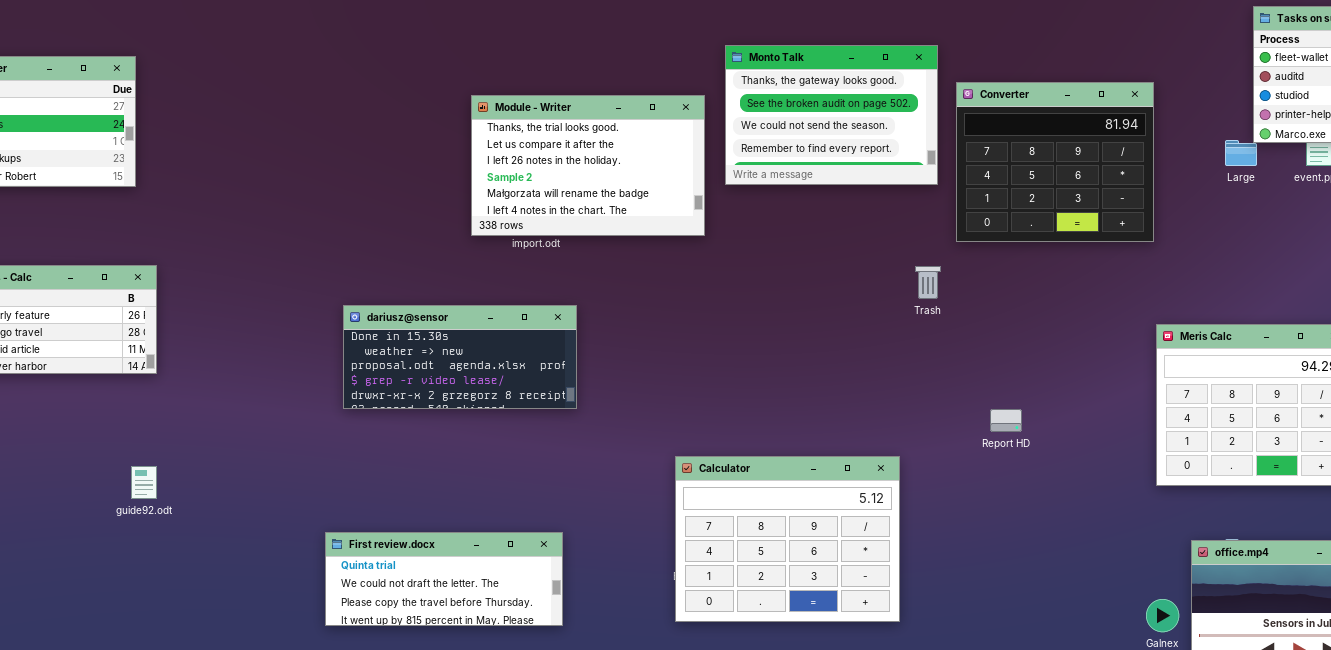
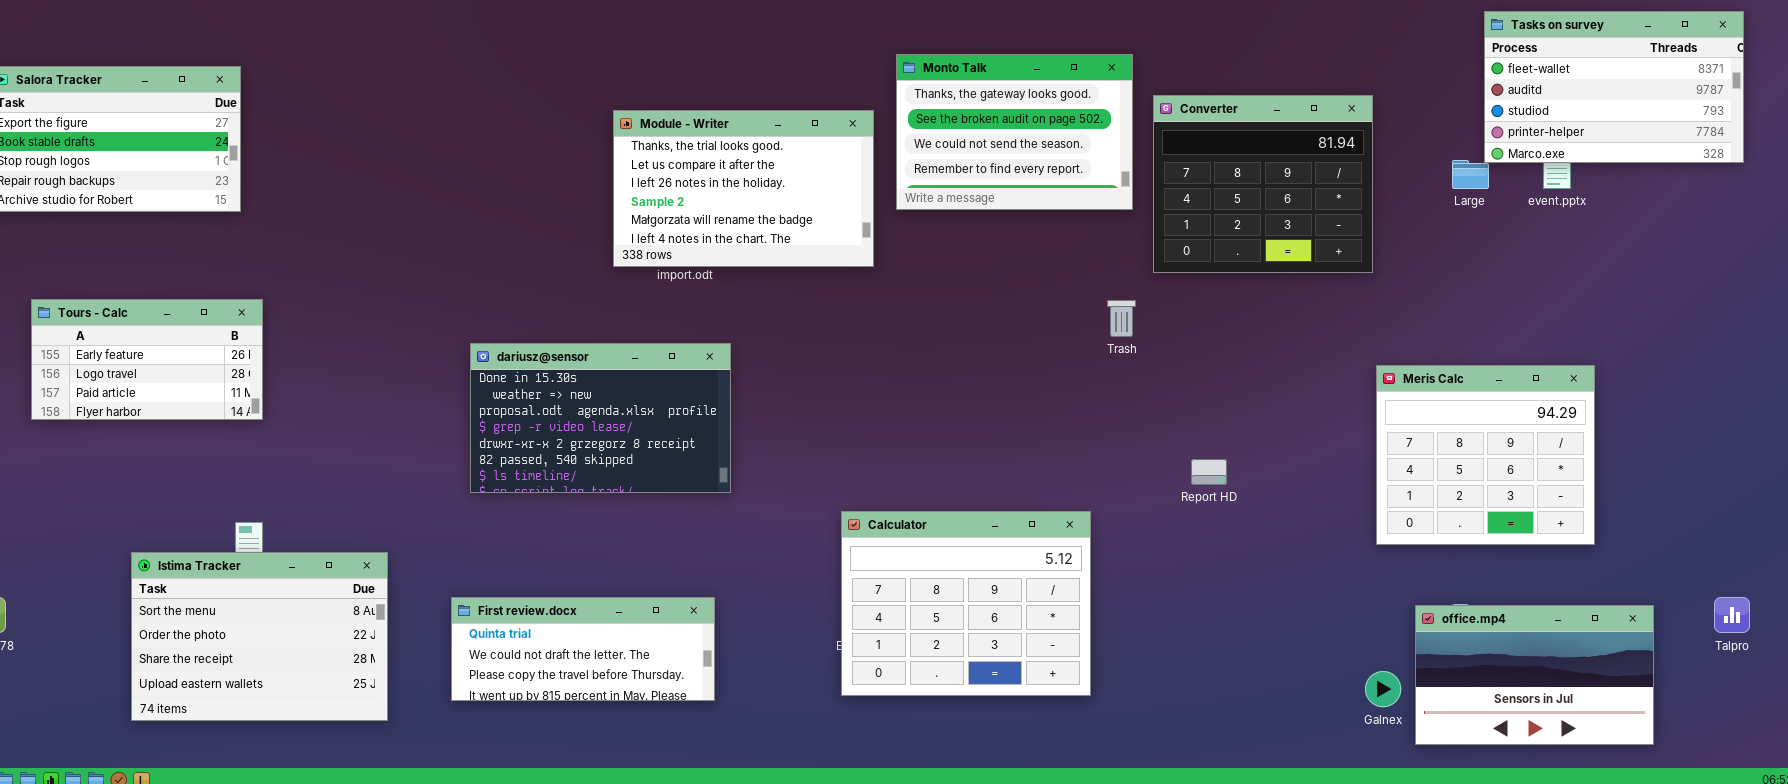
dariusz@sensor: [343,305,577,409] -> [470,343,731,493], resized
Istima Tracker: none -> [131,552,388,721], opened

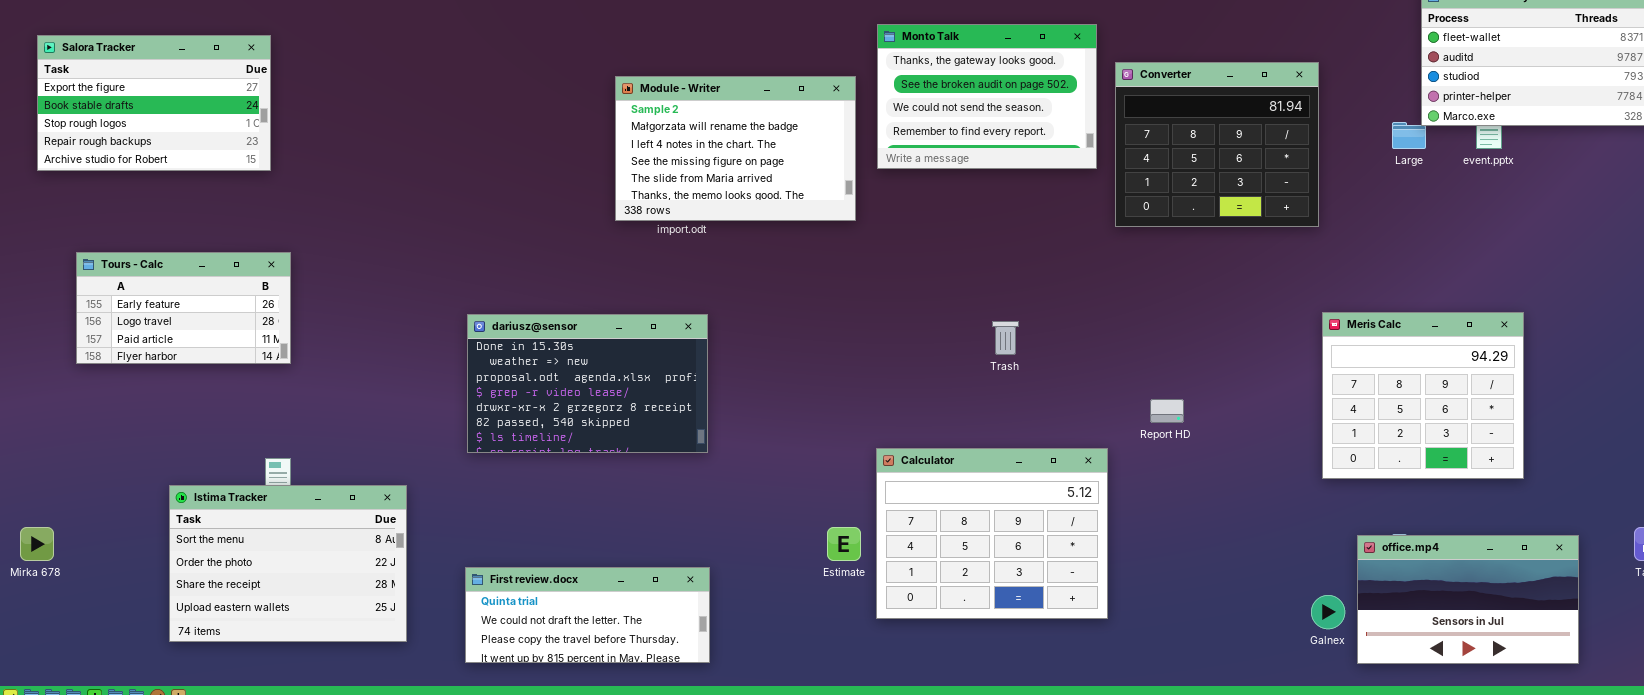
Module - Writer: [613,110,874,267] -> [615,76,856,221], scrolled down 3 rows
Trash: [1107,300,1136,337] -> [992,321,1019,355], moved
dariusz@sensor: [470,343,731,493] -> [467,314,708,453], moved
Calculator: [841,511,1091,696] -> [876,448,1108,619], moved
First review.docx: [451,597,715,701] -> [465,567,710,663], moved

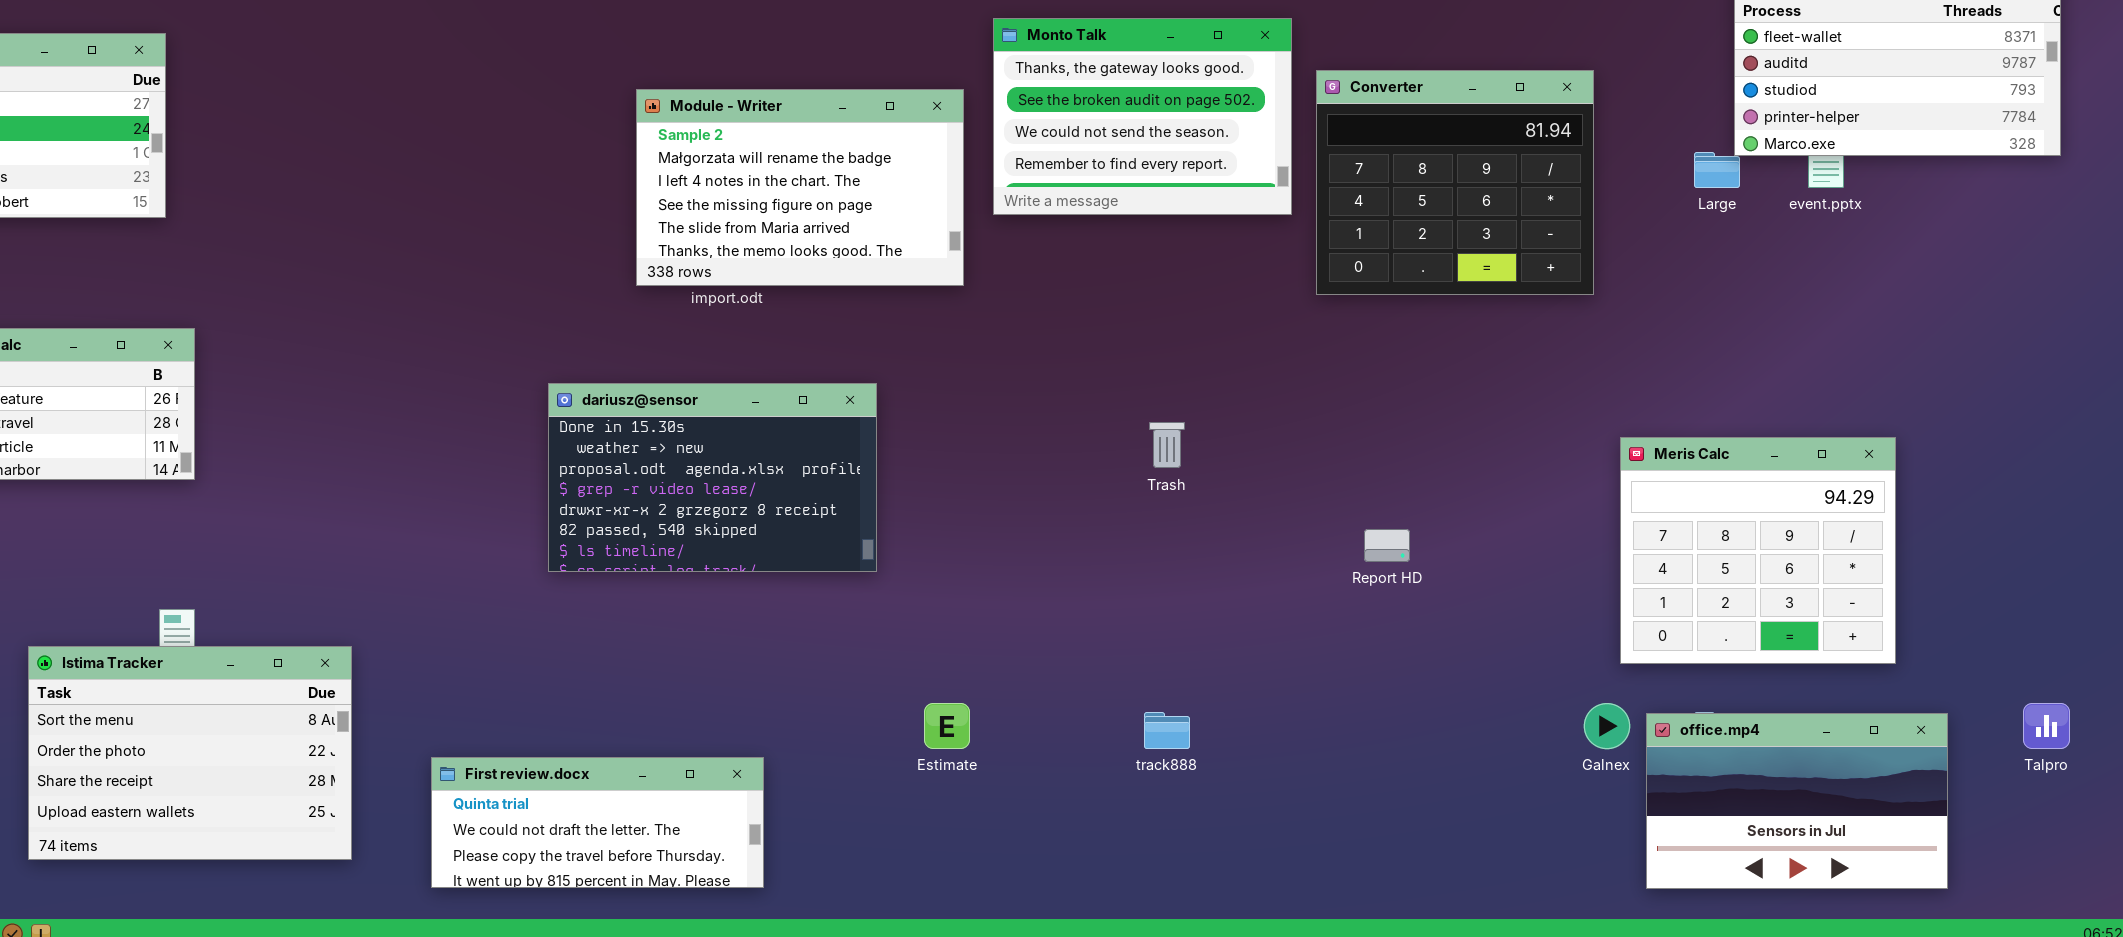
Meris Calc: [1322,312,1524,479] -> [1620,437,1896,664], moved
dariusz@sensor: [467,314,708,453] -> [548,383,877,572], moved
Calculator: [876,448,1108,619] -> none, closed
Galnex: [1311,595,1345,629] -> [1584,703,1630,749], moved

